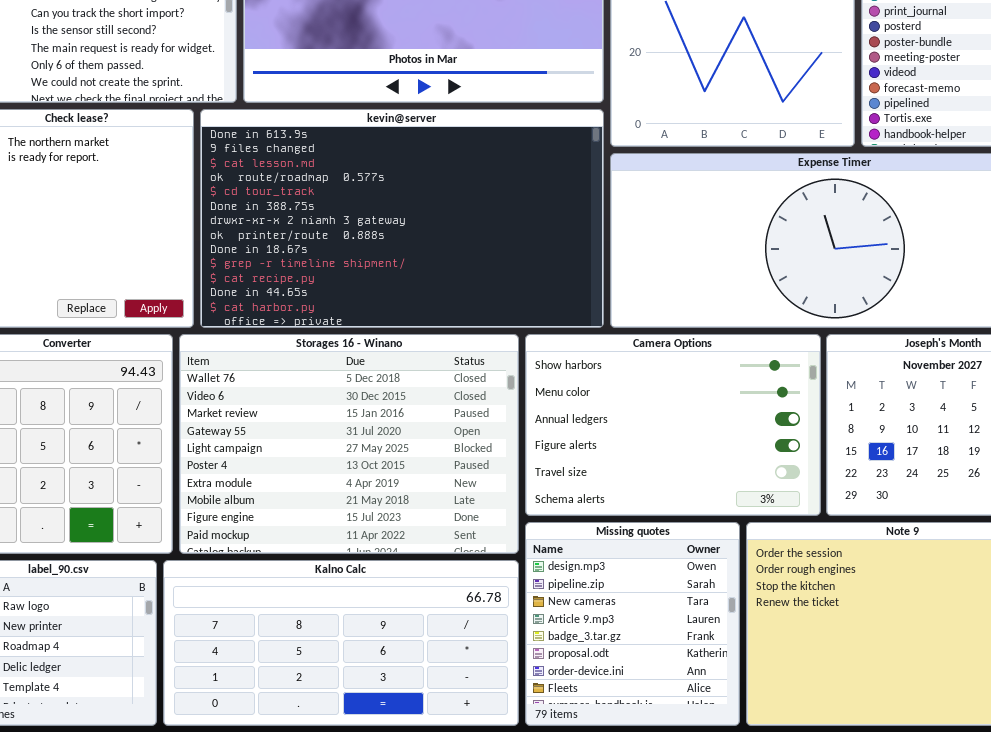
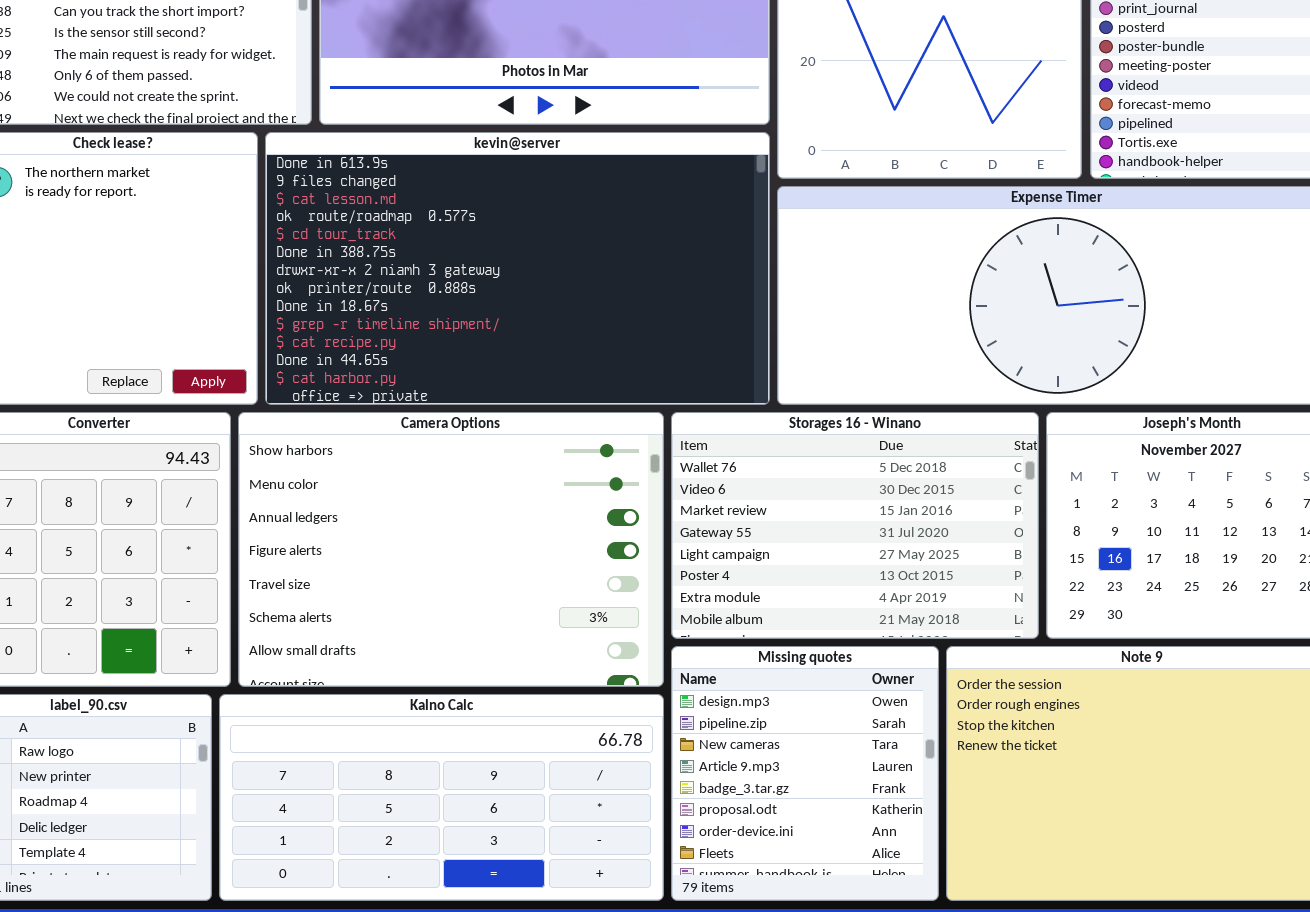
Storages 16 - Winano: [179,334,519,554] -> [671,412,1039,639], moved, resized
Camera Options: [525,334,821,516] -> [238,412,664,687], moved, resized

